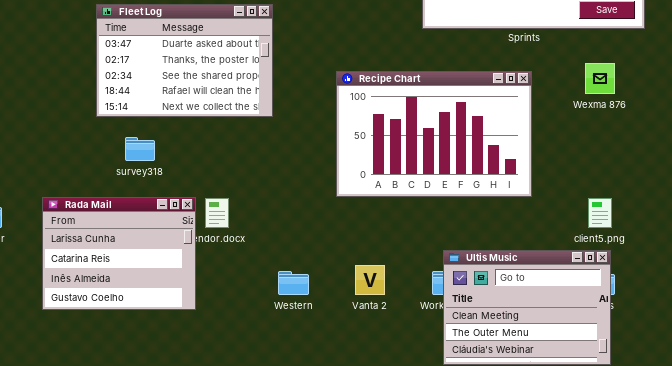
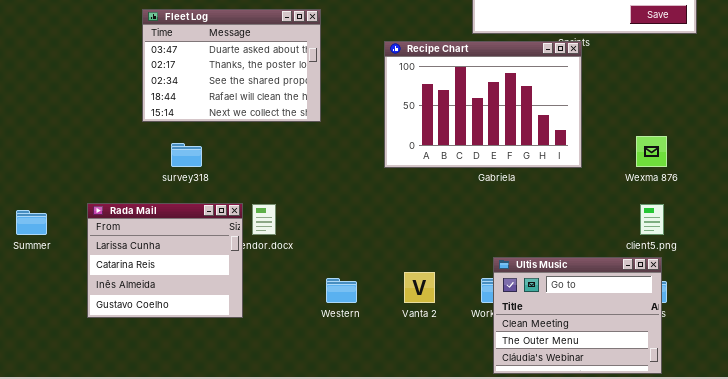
Wexma 876: [585,63,615,94] -> [636,136,667,167], moved
Recipe Chart: [336,71,532,197] -> [384,41,582,168], moved

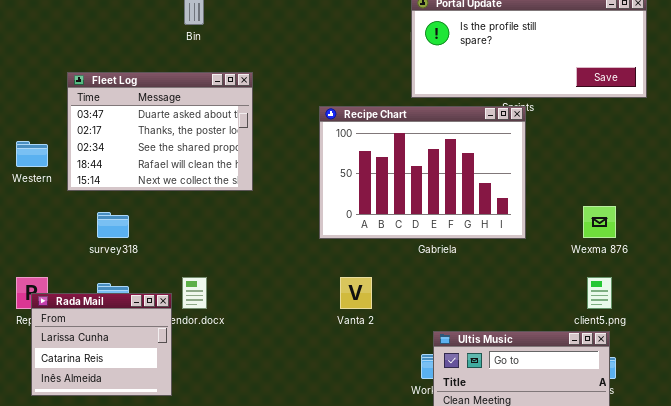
Rada Mail: [87,203,243,318] -> [31,293,172,396], resized
Vanta 2: [404,272,435,303] -> [340,277,372,309], moved
Western: [326,278,357,303] -> [16,141,48,167], moved

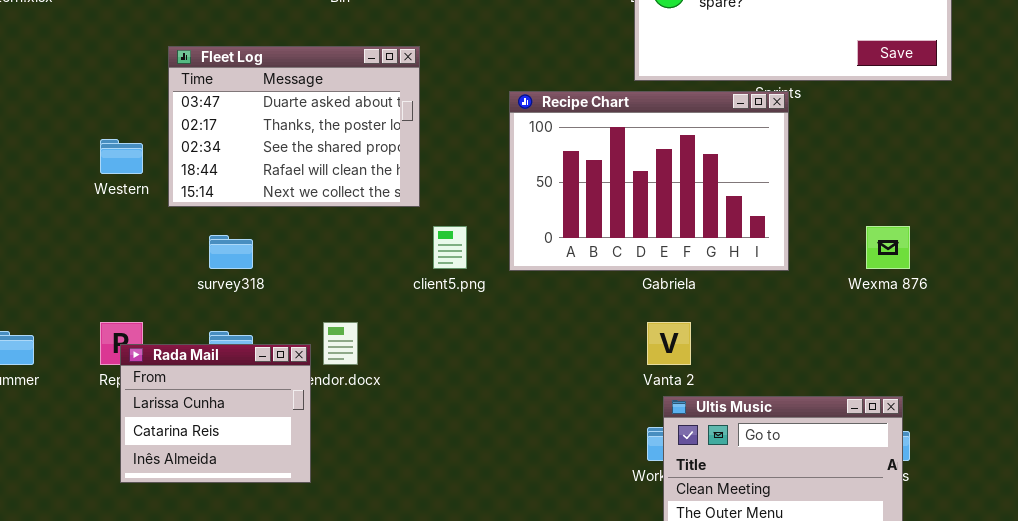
Vanta 2: [340,277,372,309] -> [647,322,691,365], moved
client5.png: [587,277,612,309] -> [433,226,467,269], moved

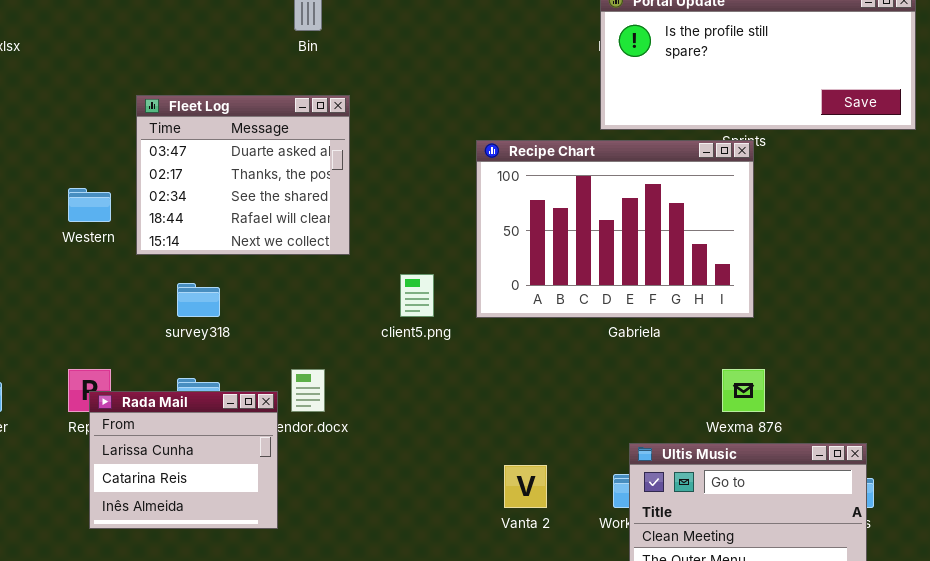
Fleet Log: [168,46,420,207] -> [136,95,350,255], resized
Wexma 876: [866,226,910,269] -> [722,369,765,412], moved
Vanta 2: [647,322,691,365] -> [504,465,547,508], moved

